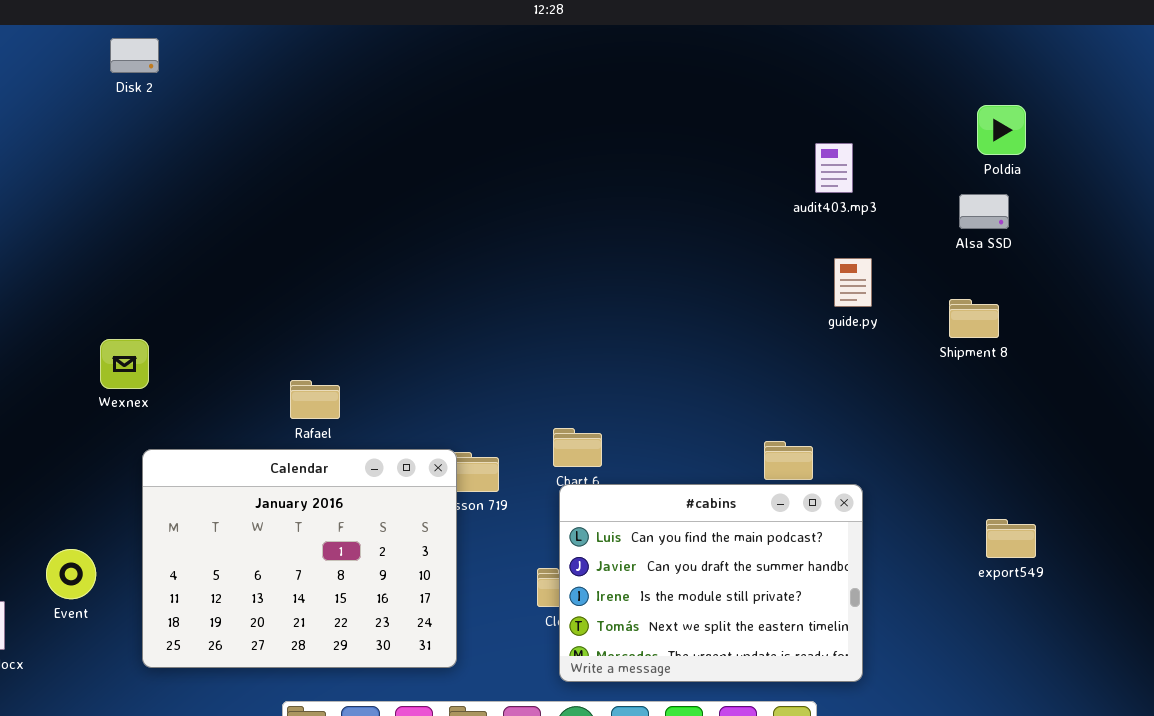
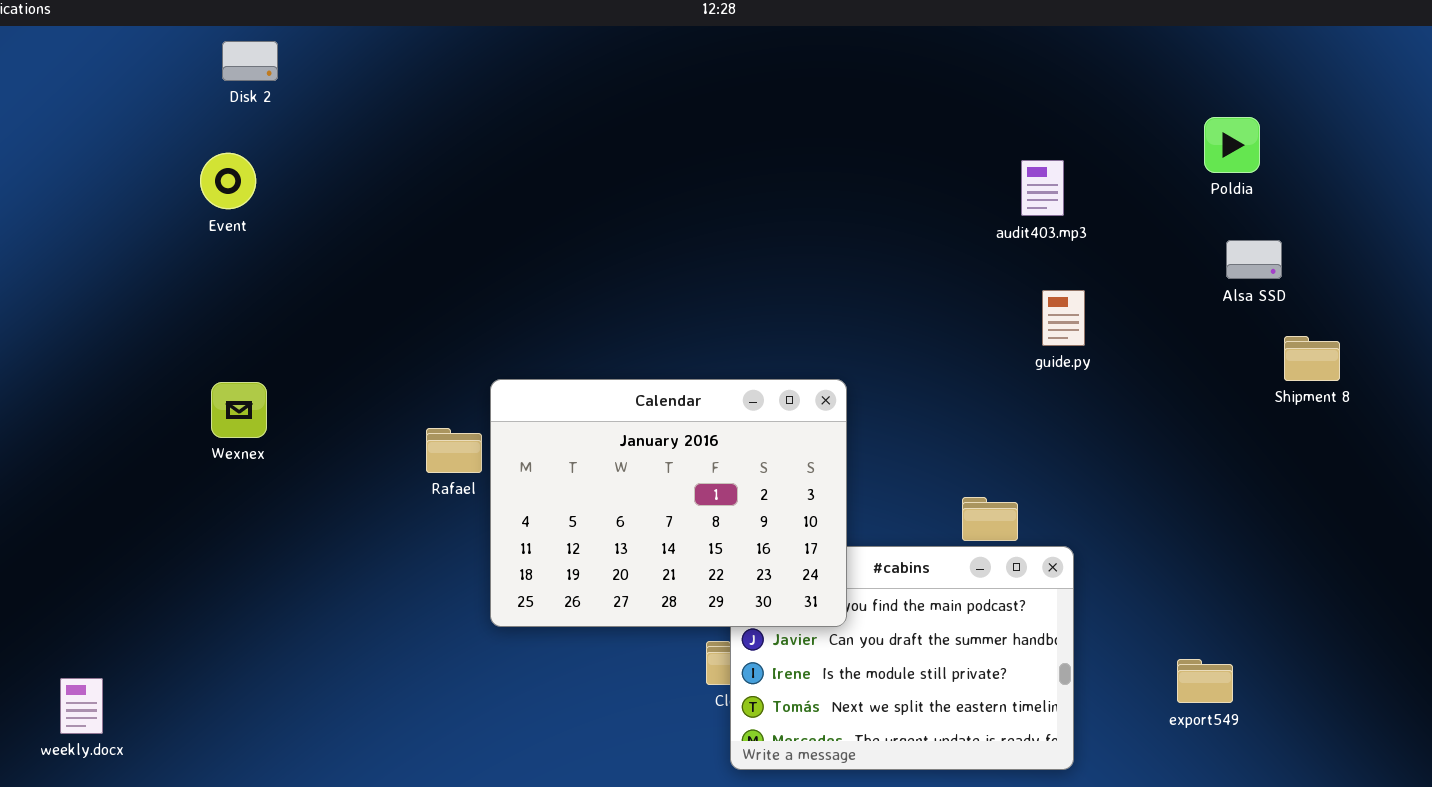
Alsa SSD: [959,194,1009,229] -> [1226,240,1282,279], moved
Shipment 8: [949,299,999,338] -> [1284,336,1340,381], moved
Calendar: [142,449,457,668] -> [490,379,847,627], moved
export549: [986,519,1036,558] -> [1177,659,1233,703], moved
Event: [46,549,96,599] -> [200,153,256,209], moved

